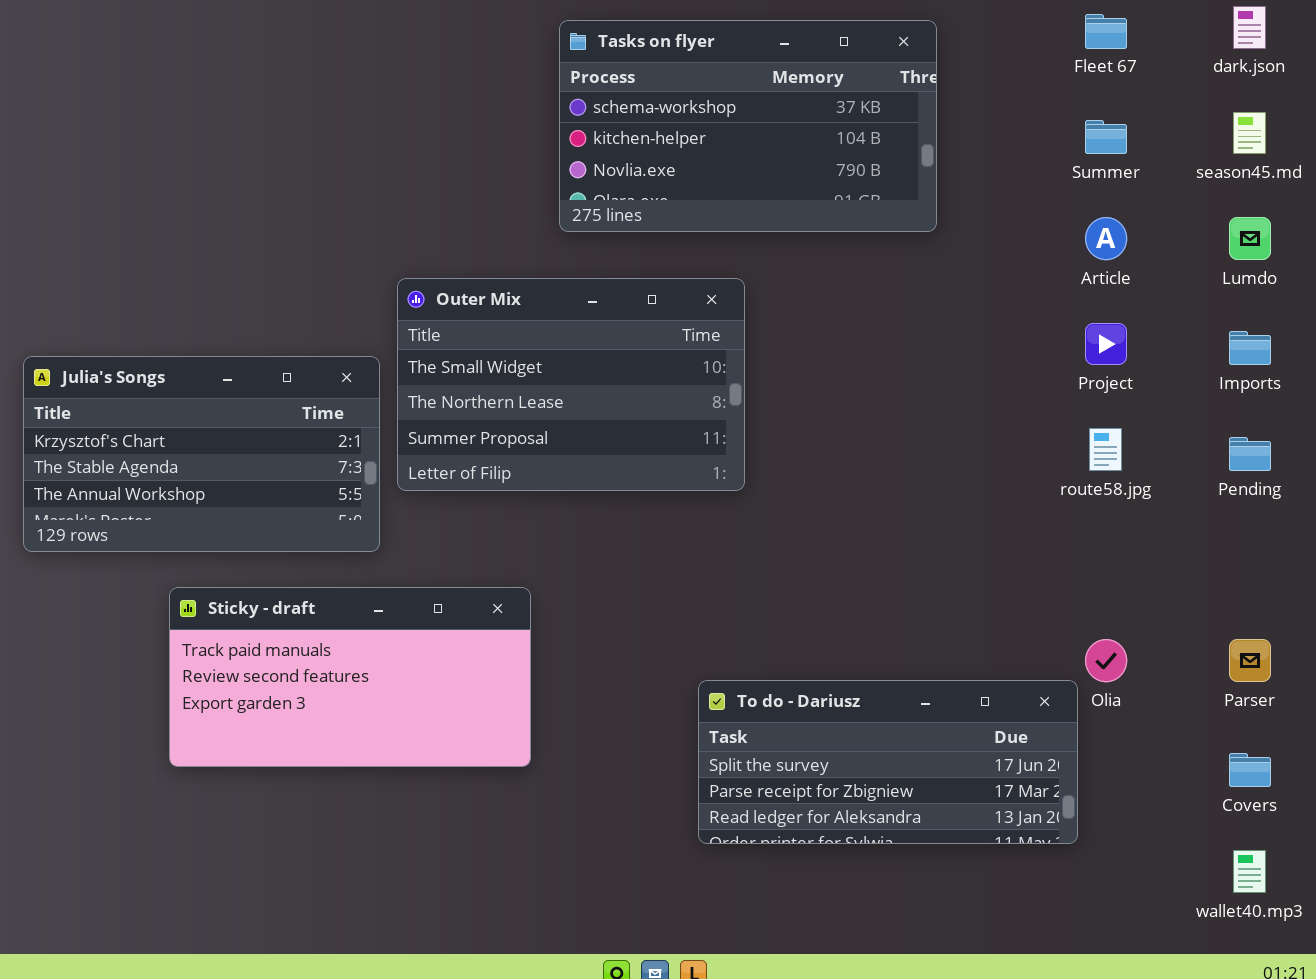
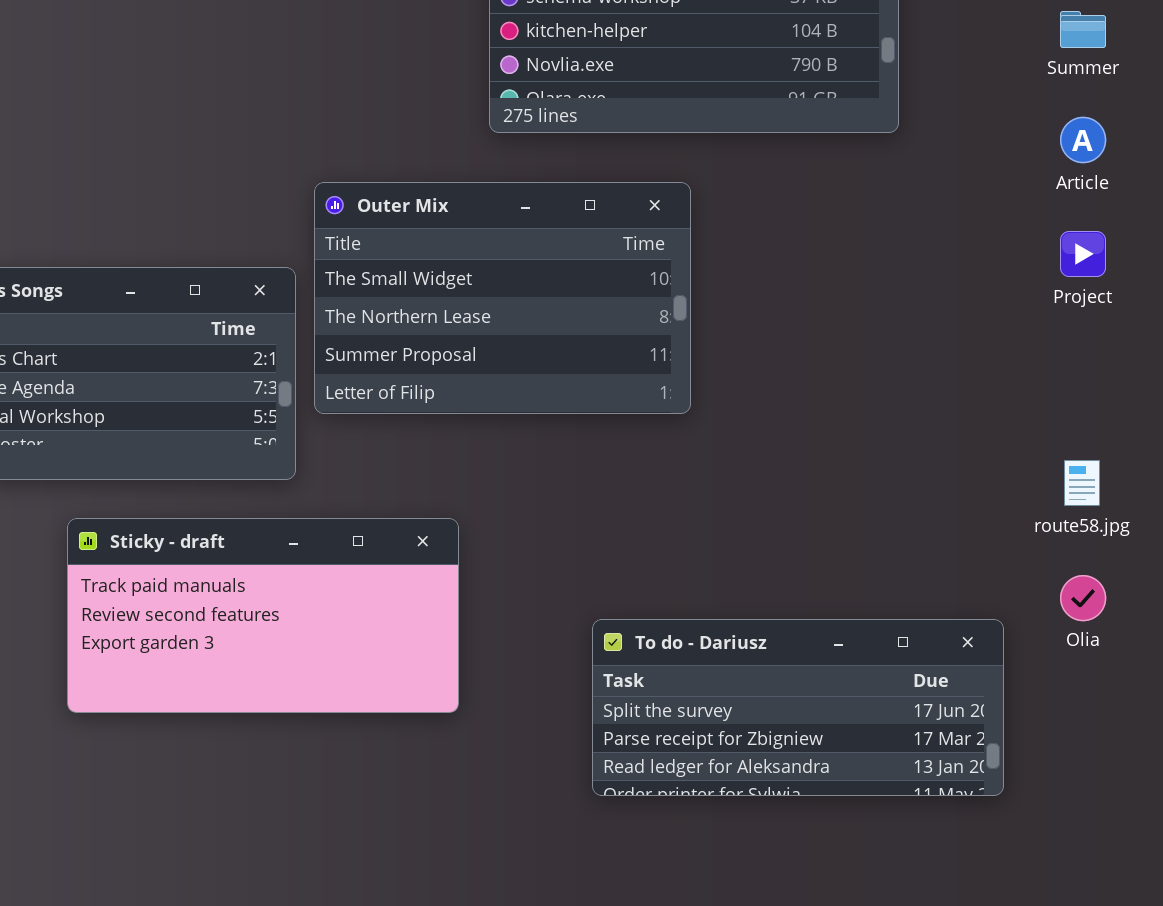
route58.jpg: [1089,428,1122,471] -> [1064,460,1100,506], moved
To do - Dariusz: [698,680,1078,844] -> [592,619,1004,796], moved

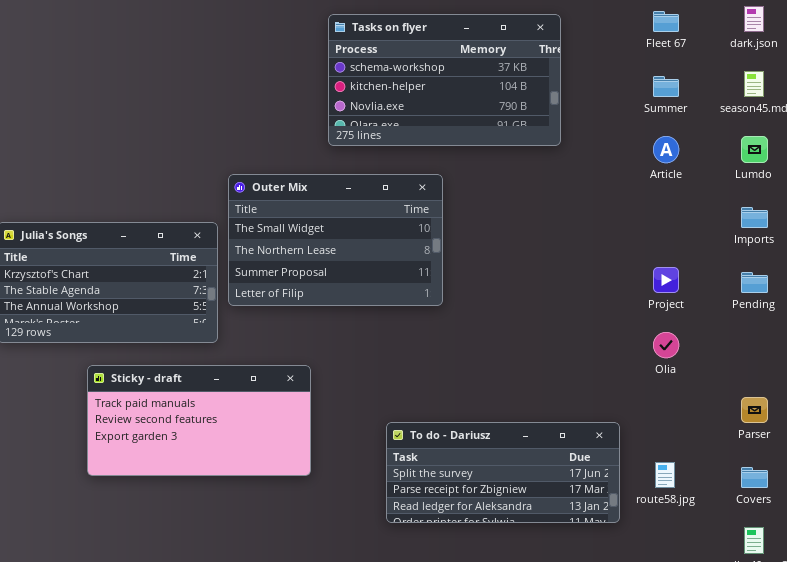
Project: [1060,231,1106,277] -> [653,267,679,293], moved
route58.jpg: [1064,460,1100,506] -> [655,462,675,488], moved
Olia: [1060,575,1106,621] -> [653,332,679,358], moved

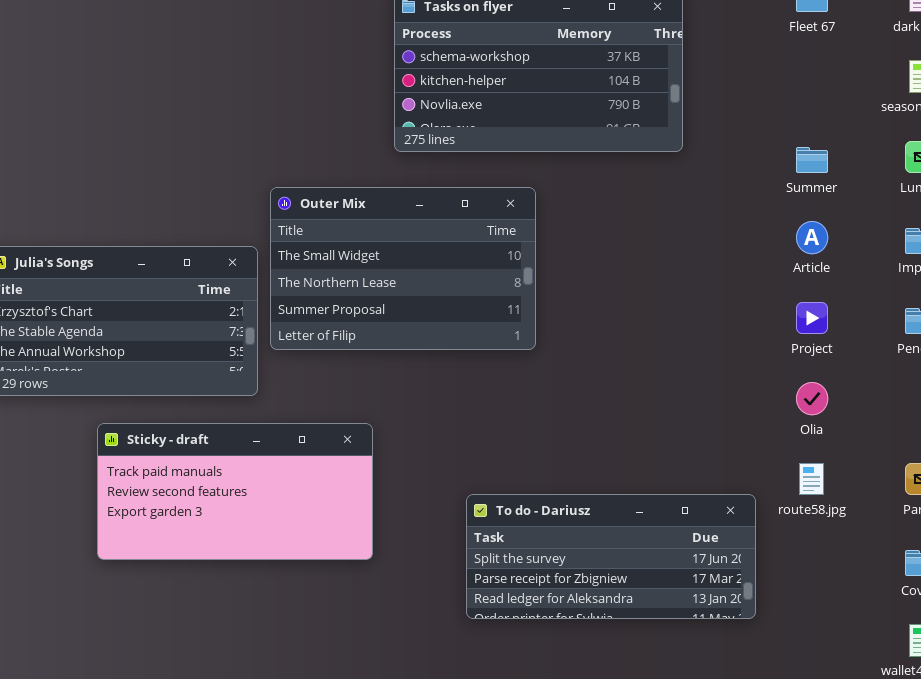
Summer: [653,76,679,97] -> [796,147,828,173], moved
Article: [653,136,679,163] -> [796,221,828,254], moved
route58.jpg: [655,462,675,488] -> [799,463,824,495], moved

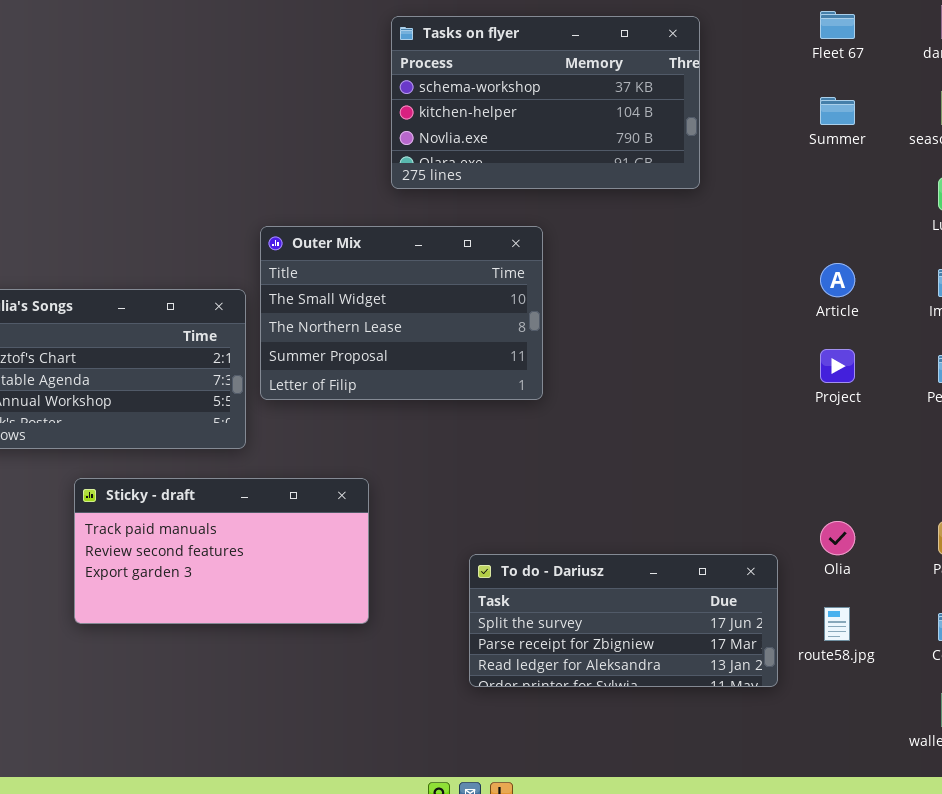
Summer: [796,147,828,173] -> [820,97,855,125], moved
Olia: [796,382,828,415] -> [820,521,855,555], moved
route58.jpg: [799,463,824,495] -> [824,607,850,641], moved

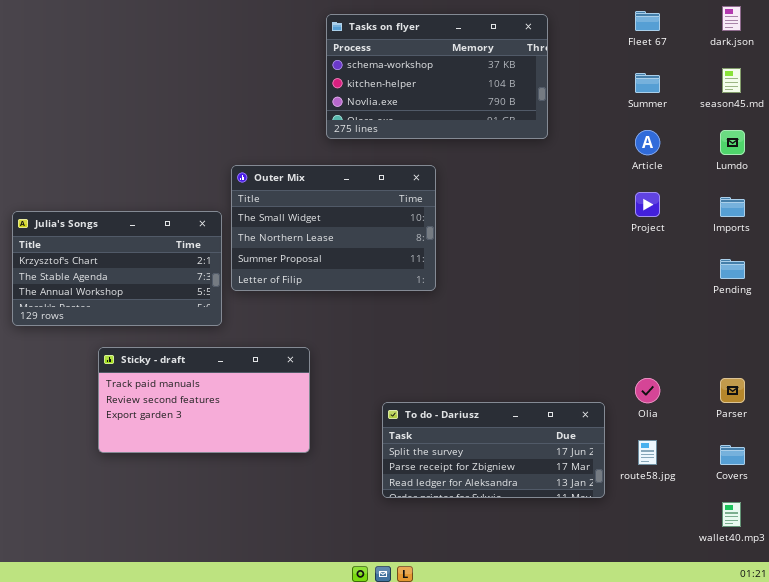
Article: [820,263,855,297] -> [635,130,660,155], moved
Project: [820,349,855,383] -> [635,192,660,217], moved

